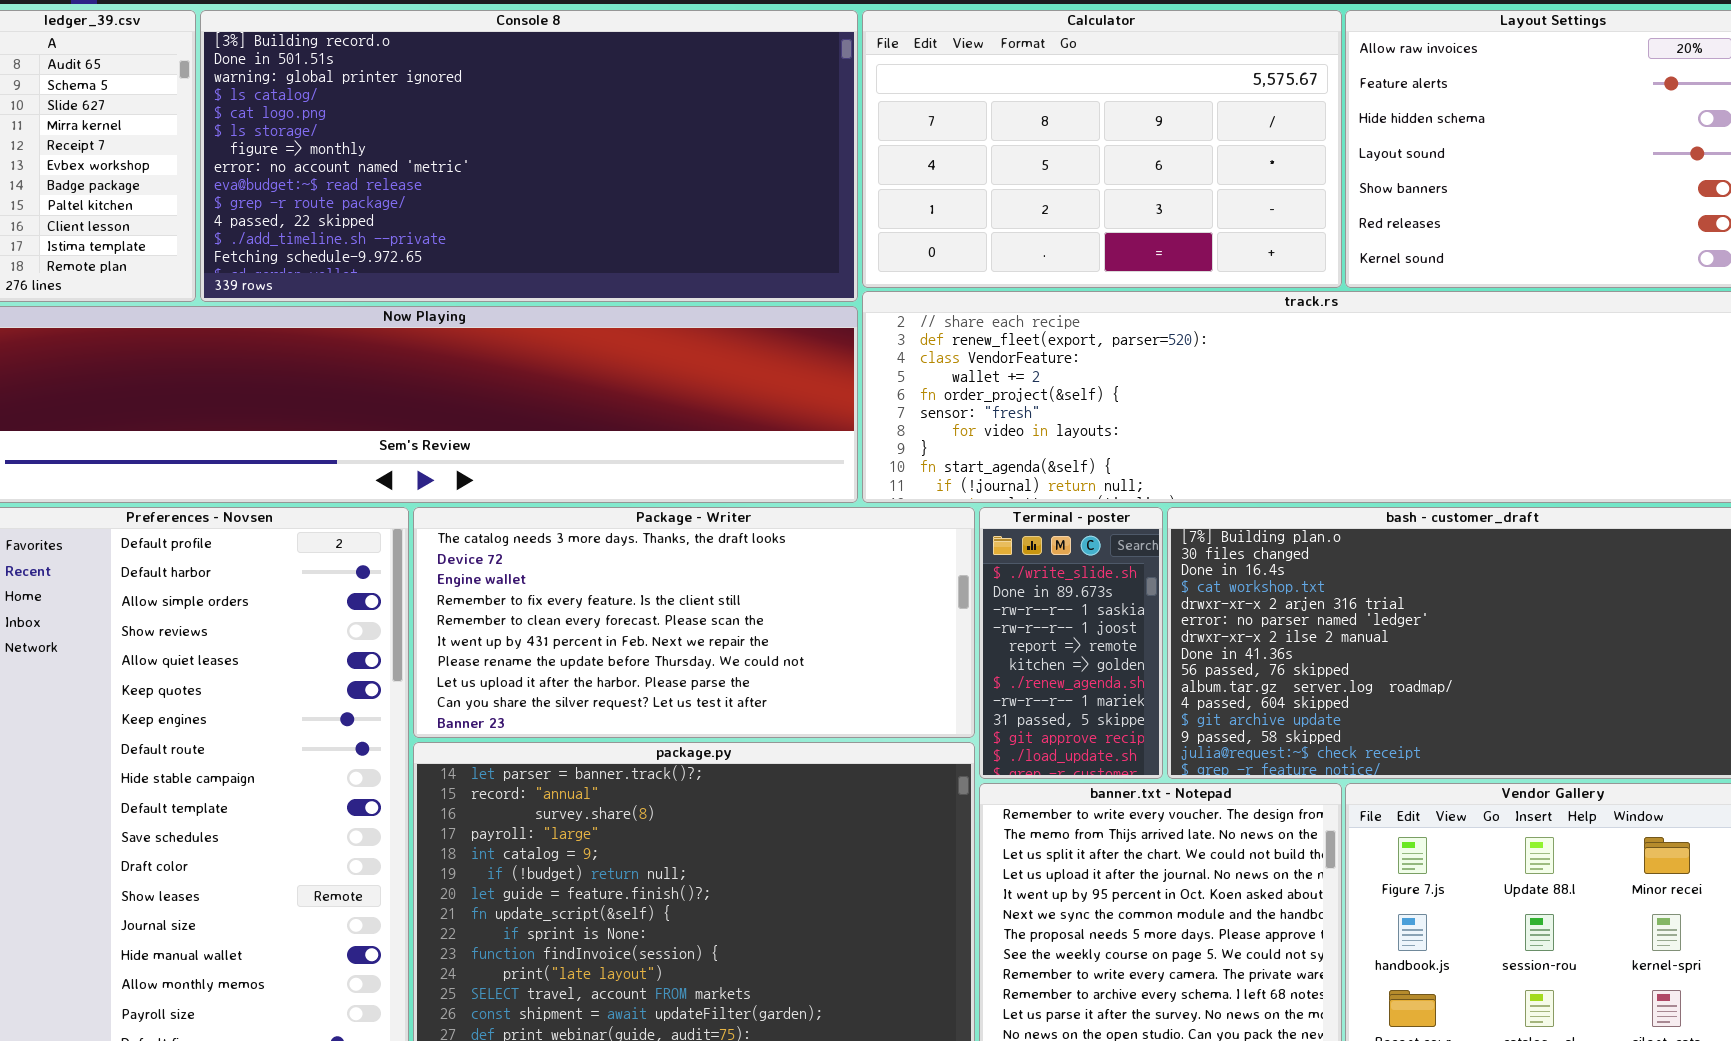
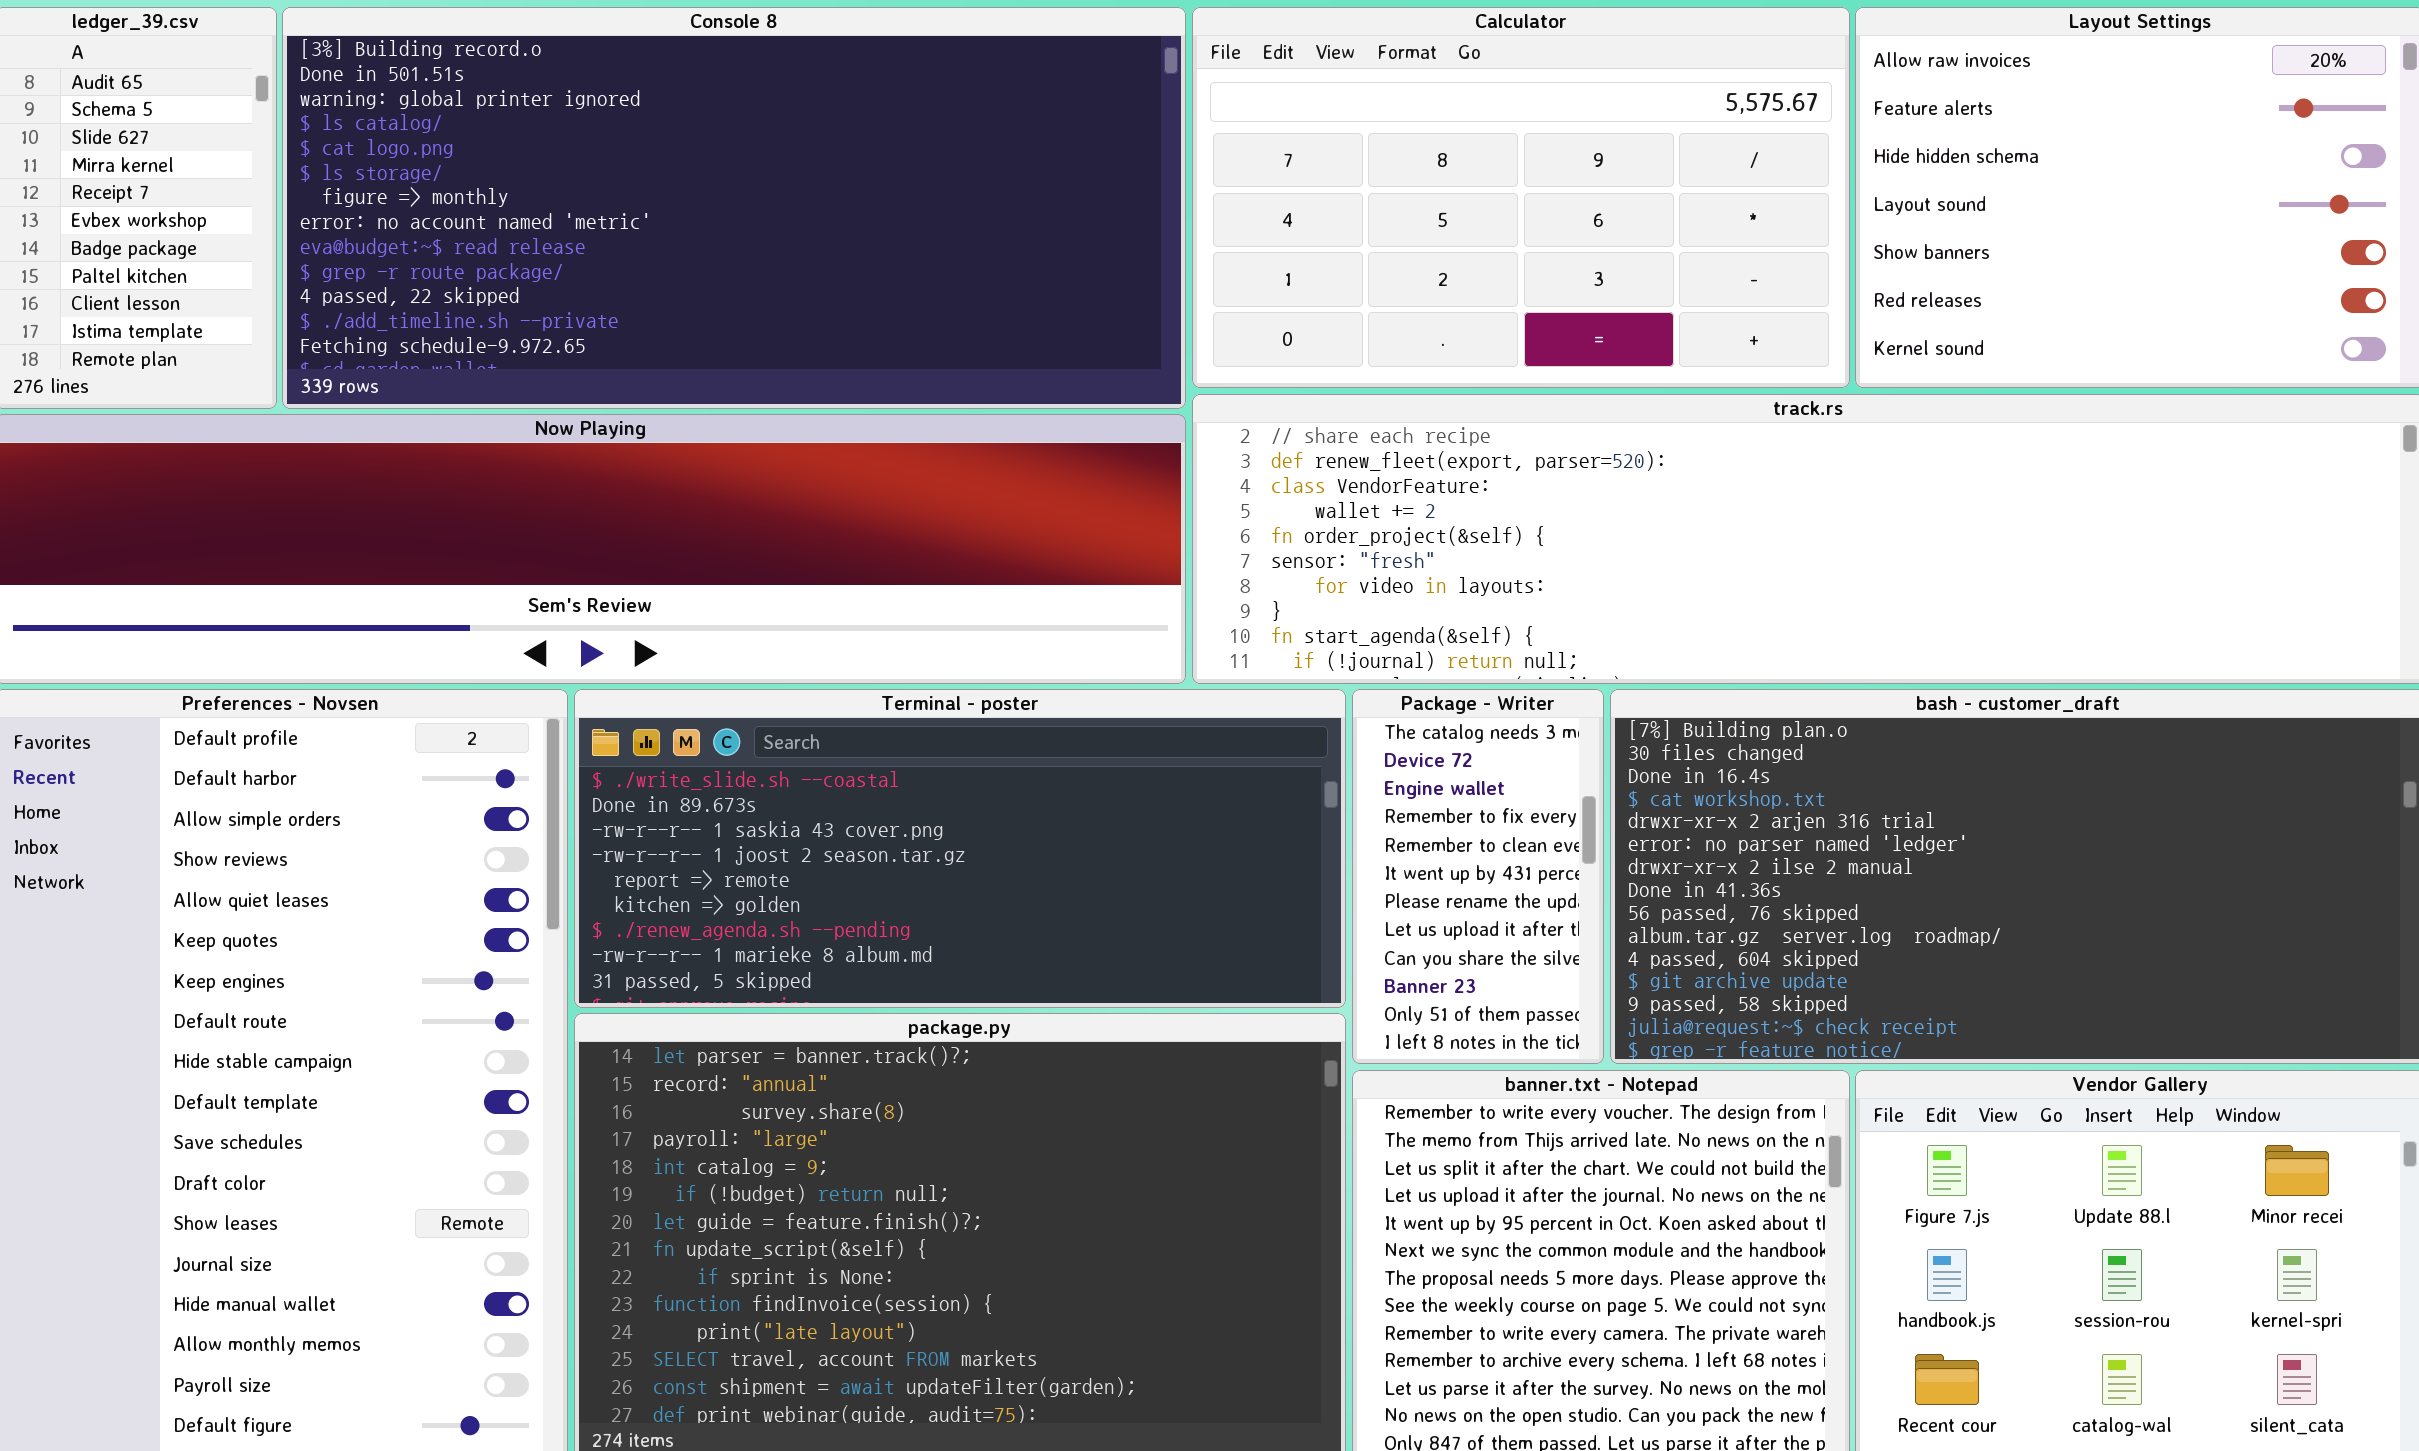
Package - Writer: [413,507,975,738] -> [1352,689,1604,1064], moved, resized
Terminal - poster: [979,507,1163,779] -> [574,689,1346,1008], moved, resized

